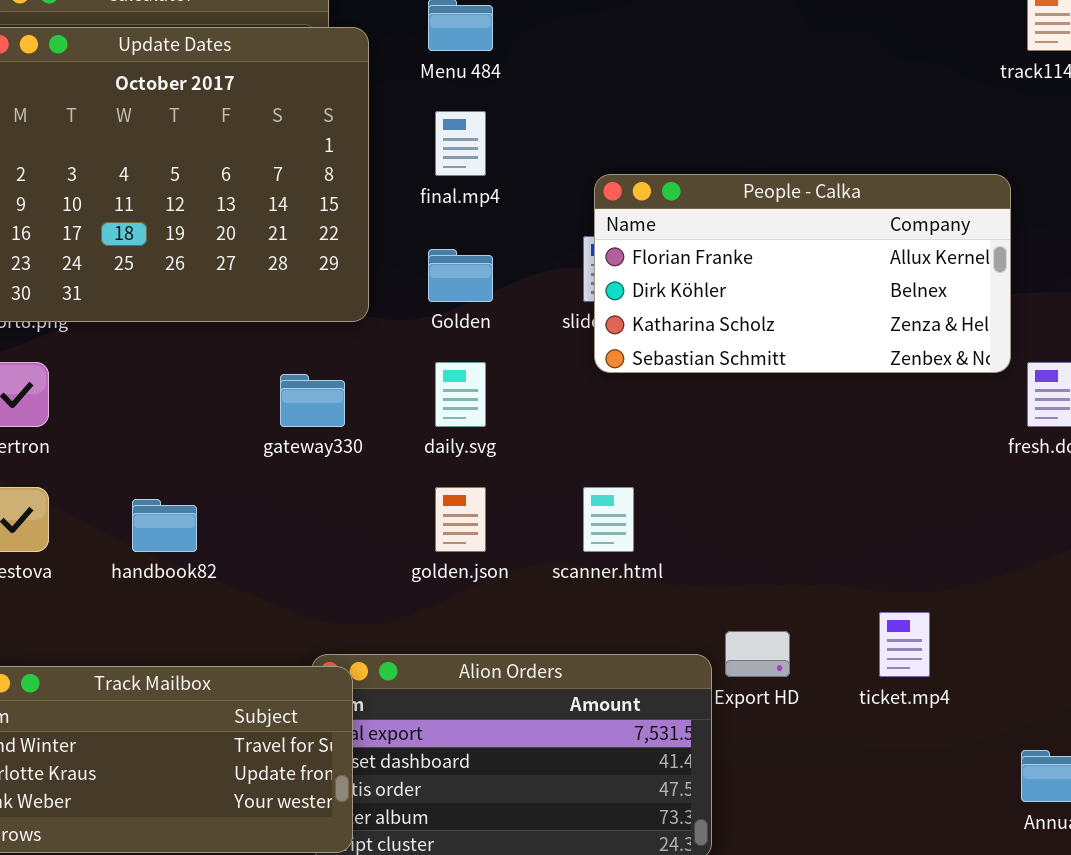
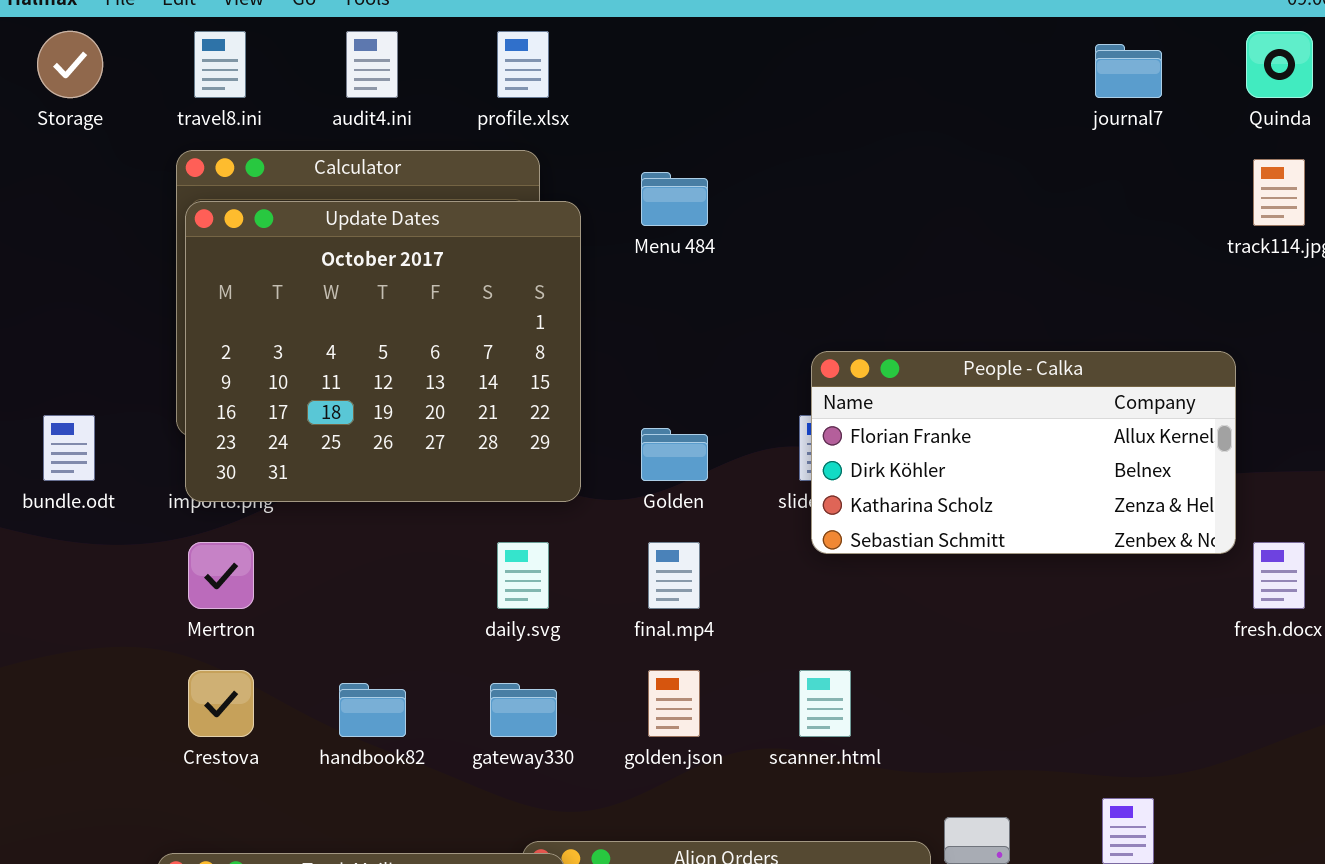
final.mp4: [435,111,486,176] -> [648,542,700,609], moved
daily.svg: [435,362,486,427] -> [497,542,549,609], moved
gateway330: [280,374,345,427] -> [490,683,557,737], moved

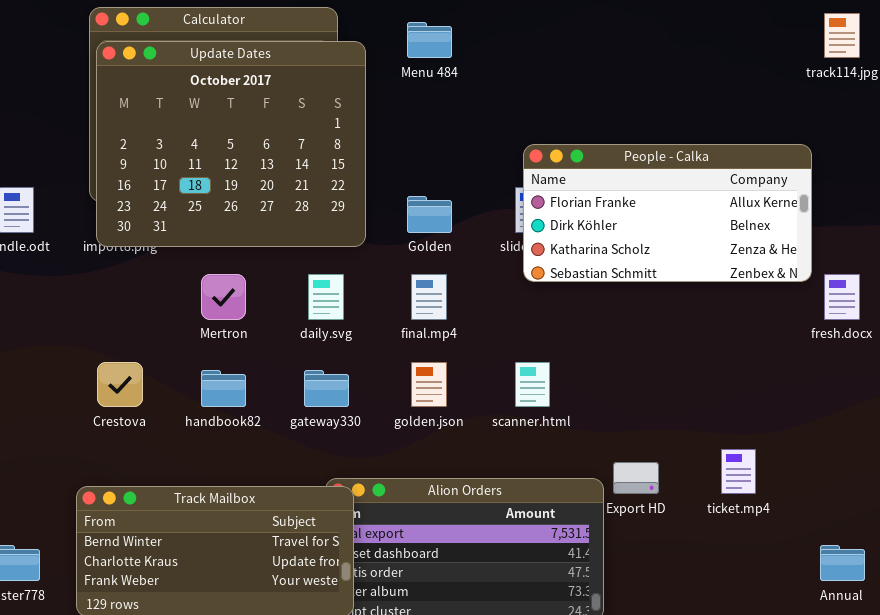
Mertron: [188,542,254,609] -> [201,274,246,320], moved

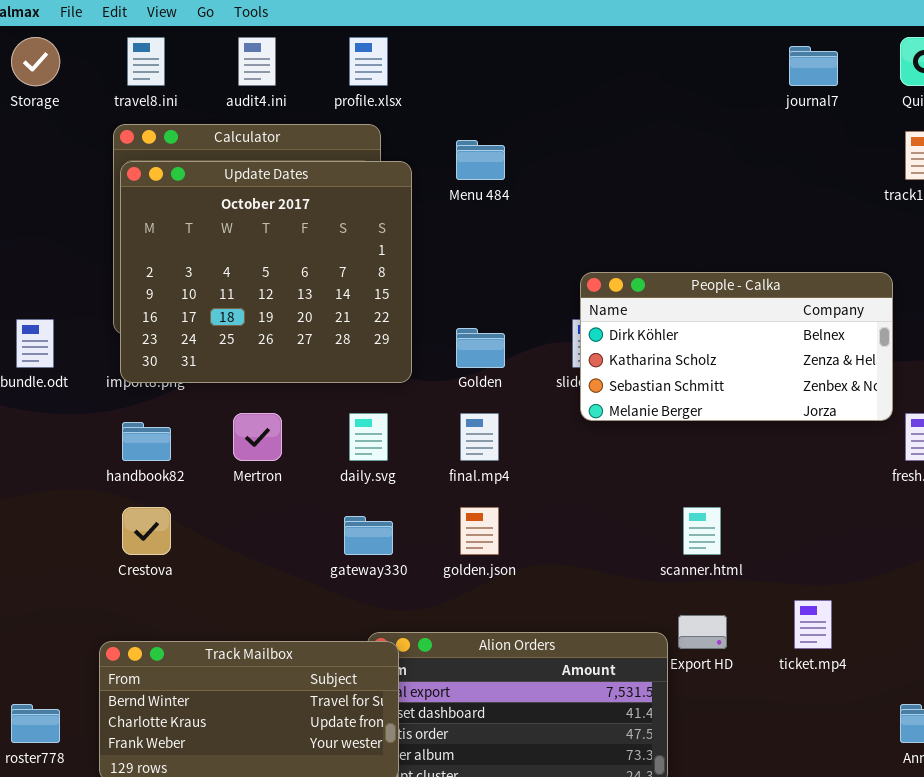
People - Calka: [523,144,812,282] -> [580,272,893,421], scrolled down 1 row
scanner.html: [515,362,550,407] -> [683,507,721,555], moved
handbook82: [201,370,246,407] -> [122,422,171,461], moved

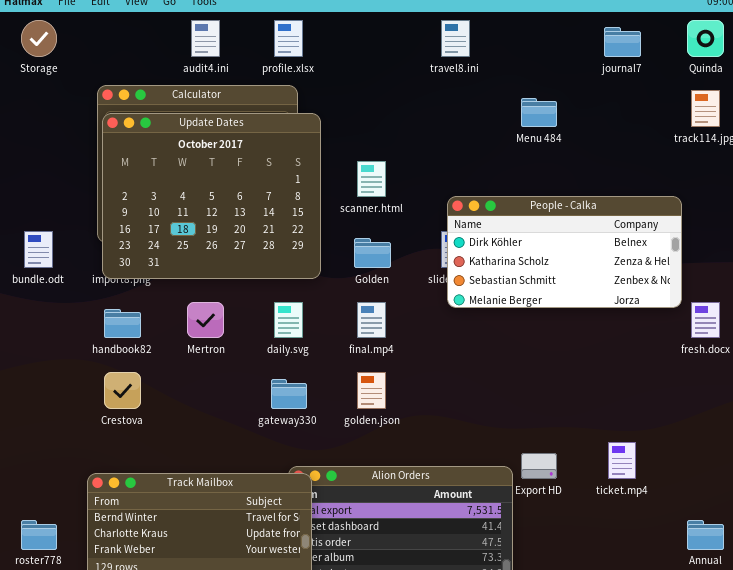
travel8.ini: [127,37,165,86] -> [441,20,470,57], moved
Menu 484: [456,140,505,180] -> [521,98,557,127], moved
scanner.html: [683,507,721,555] -> [357,161,386,197], moved

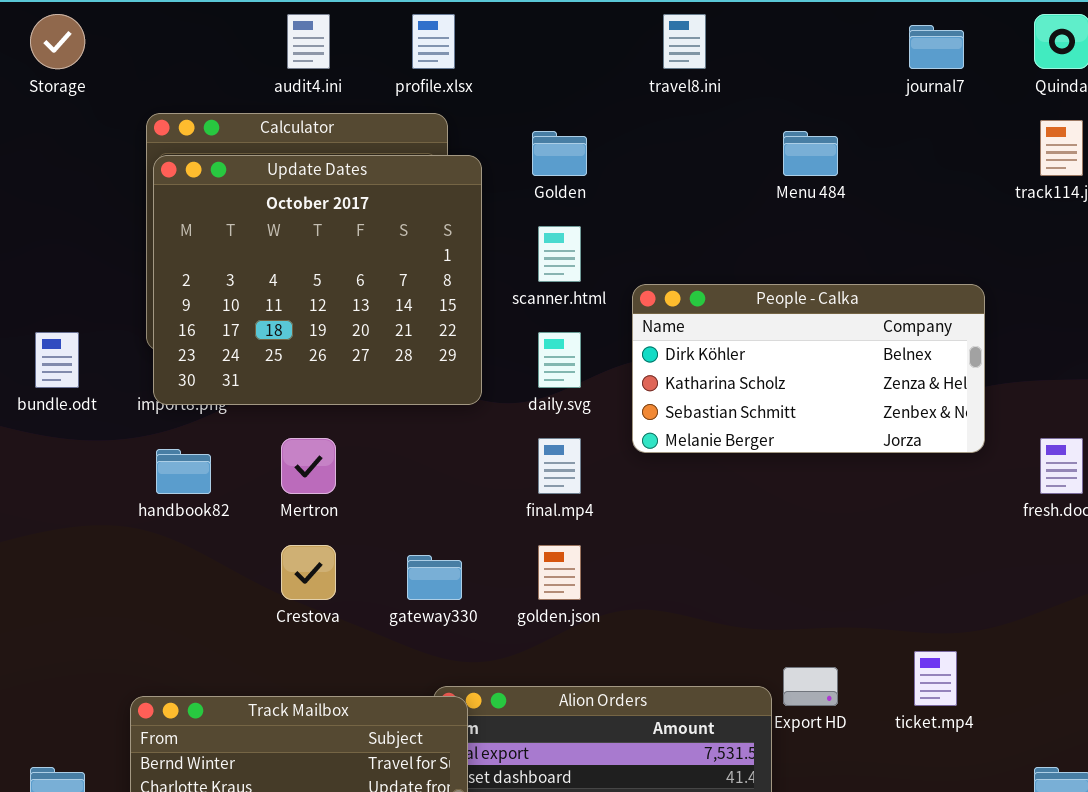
People - Calka: [447,196,682,308] -> [632,284,985,453], moved
Golden: [354,238,391,268] -> [532,131,587,176], moved
daily.svg: [274,302,303,338] -> [538,332,581,388], moved
Crestova: [104,372,141,409] -> [281,545,336,600], moved

